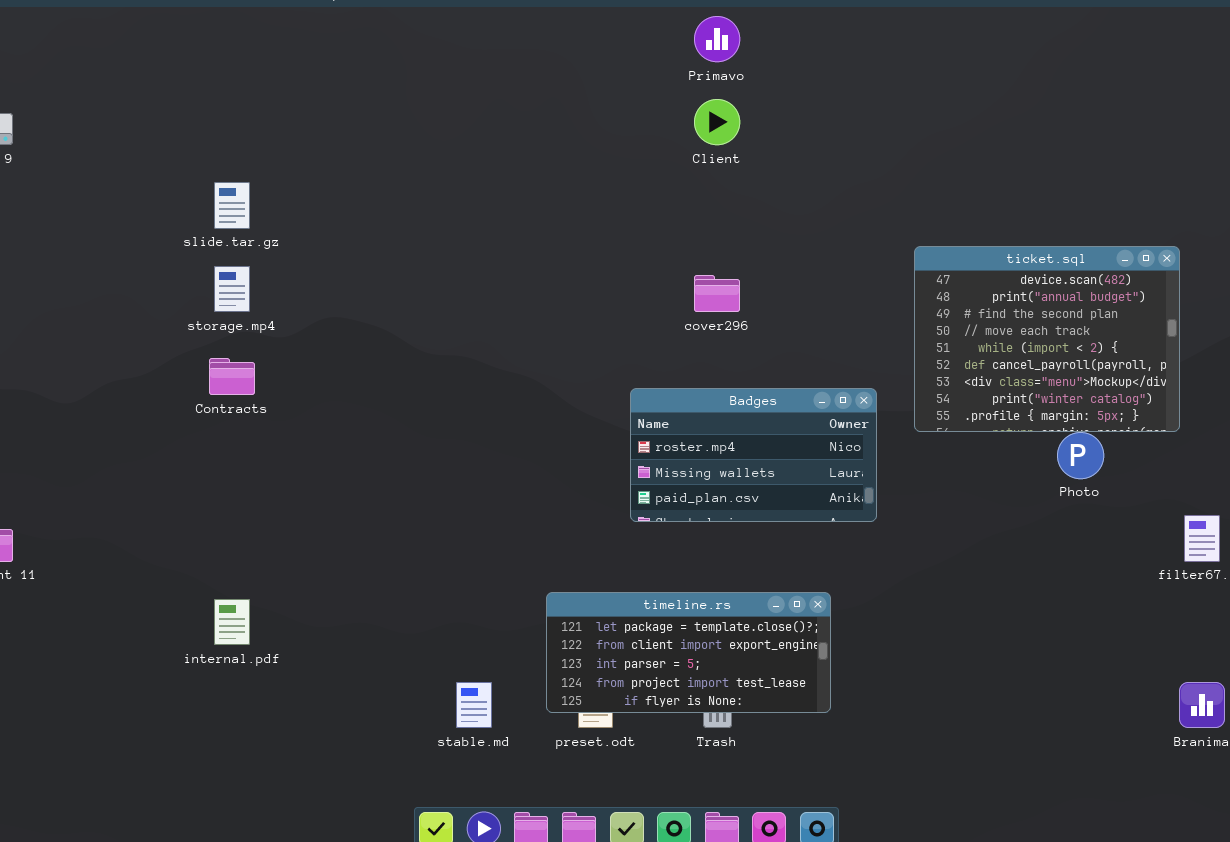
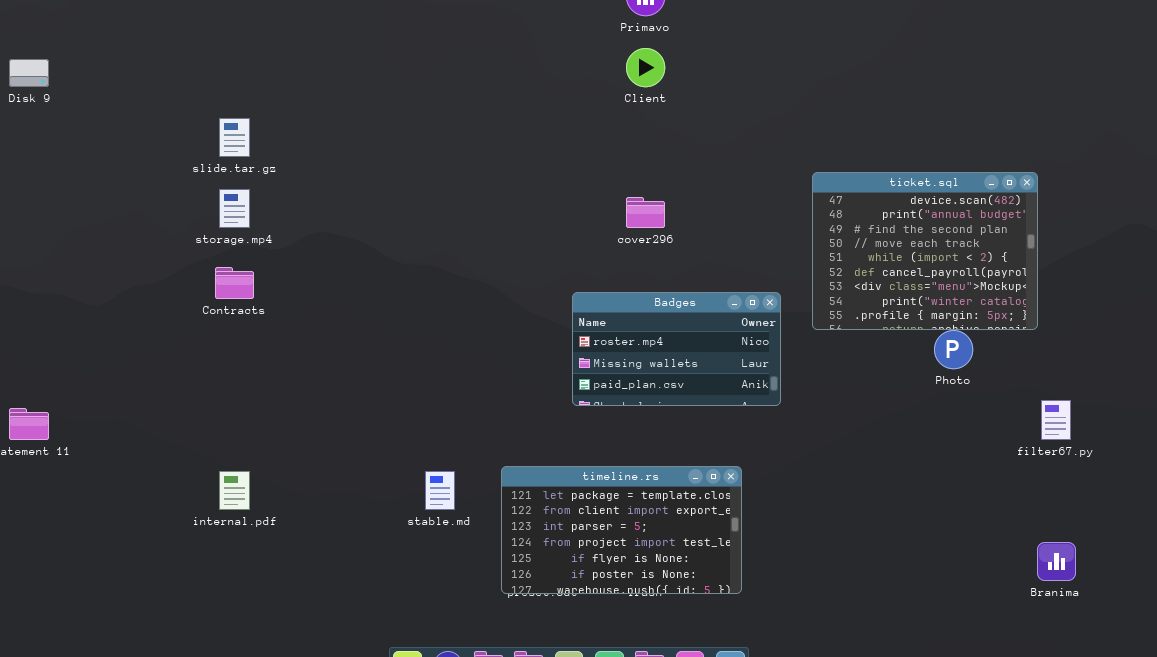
timeline.rs: [546,592,831,713] -> [501,466,742,594], resized
stable.md: [456,682,492,728] -> [425,471,455,510], moved

